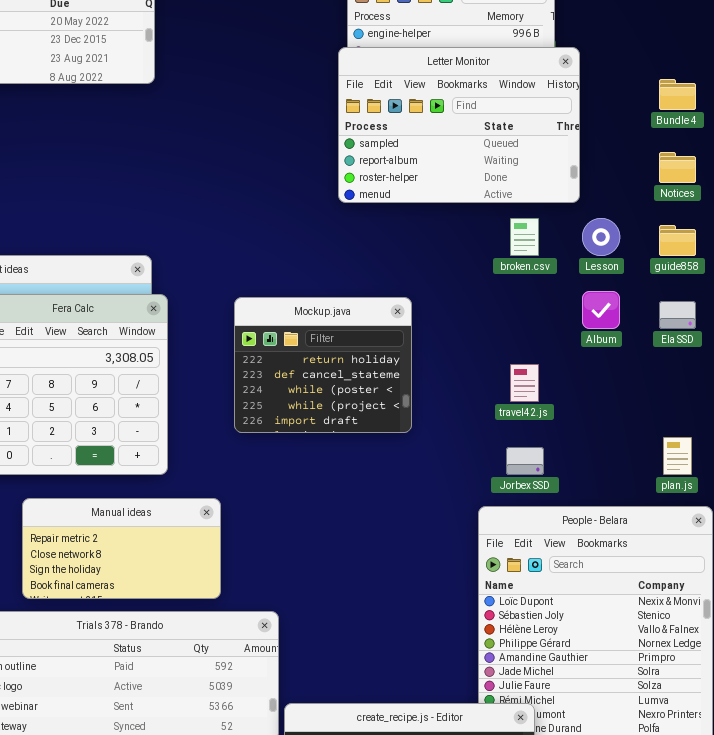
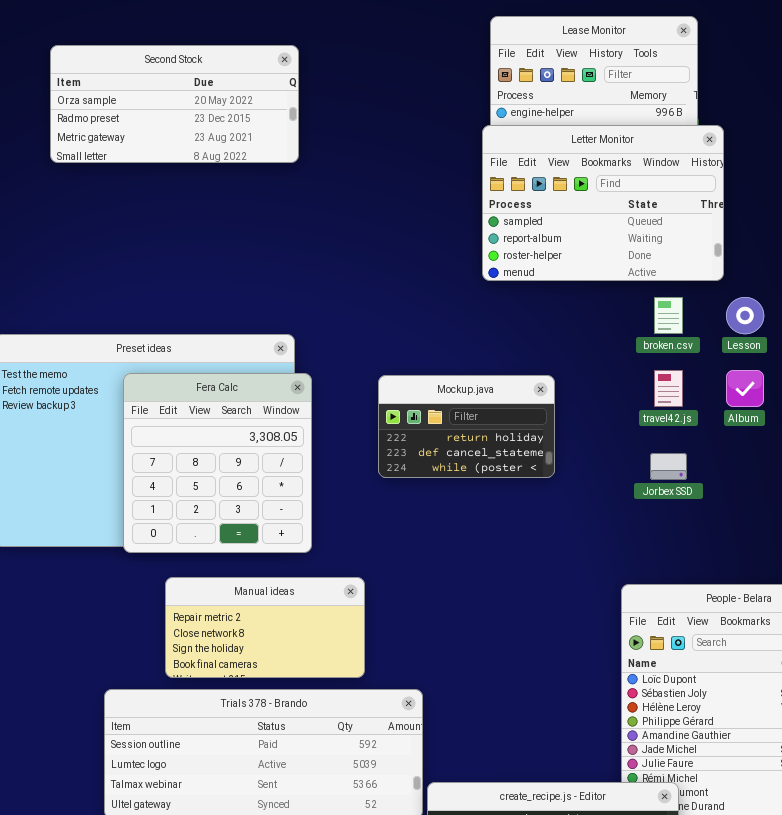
Mockup.java: [234,297,412,433] -> [378,375,555,478], resized
travel42.js: [510,364,539,402] -> [654,370,683,407], moved
Jorbex SSD: [506,447,544,475] -> [650,453,687,480], moved

